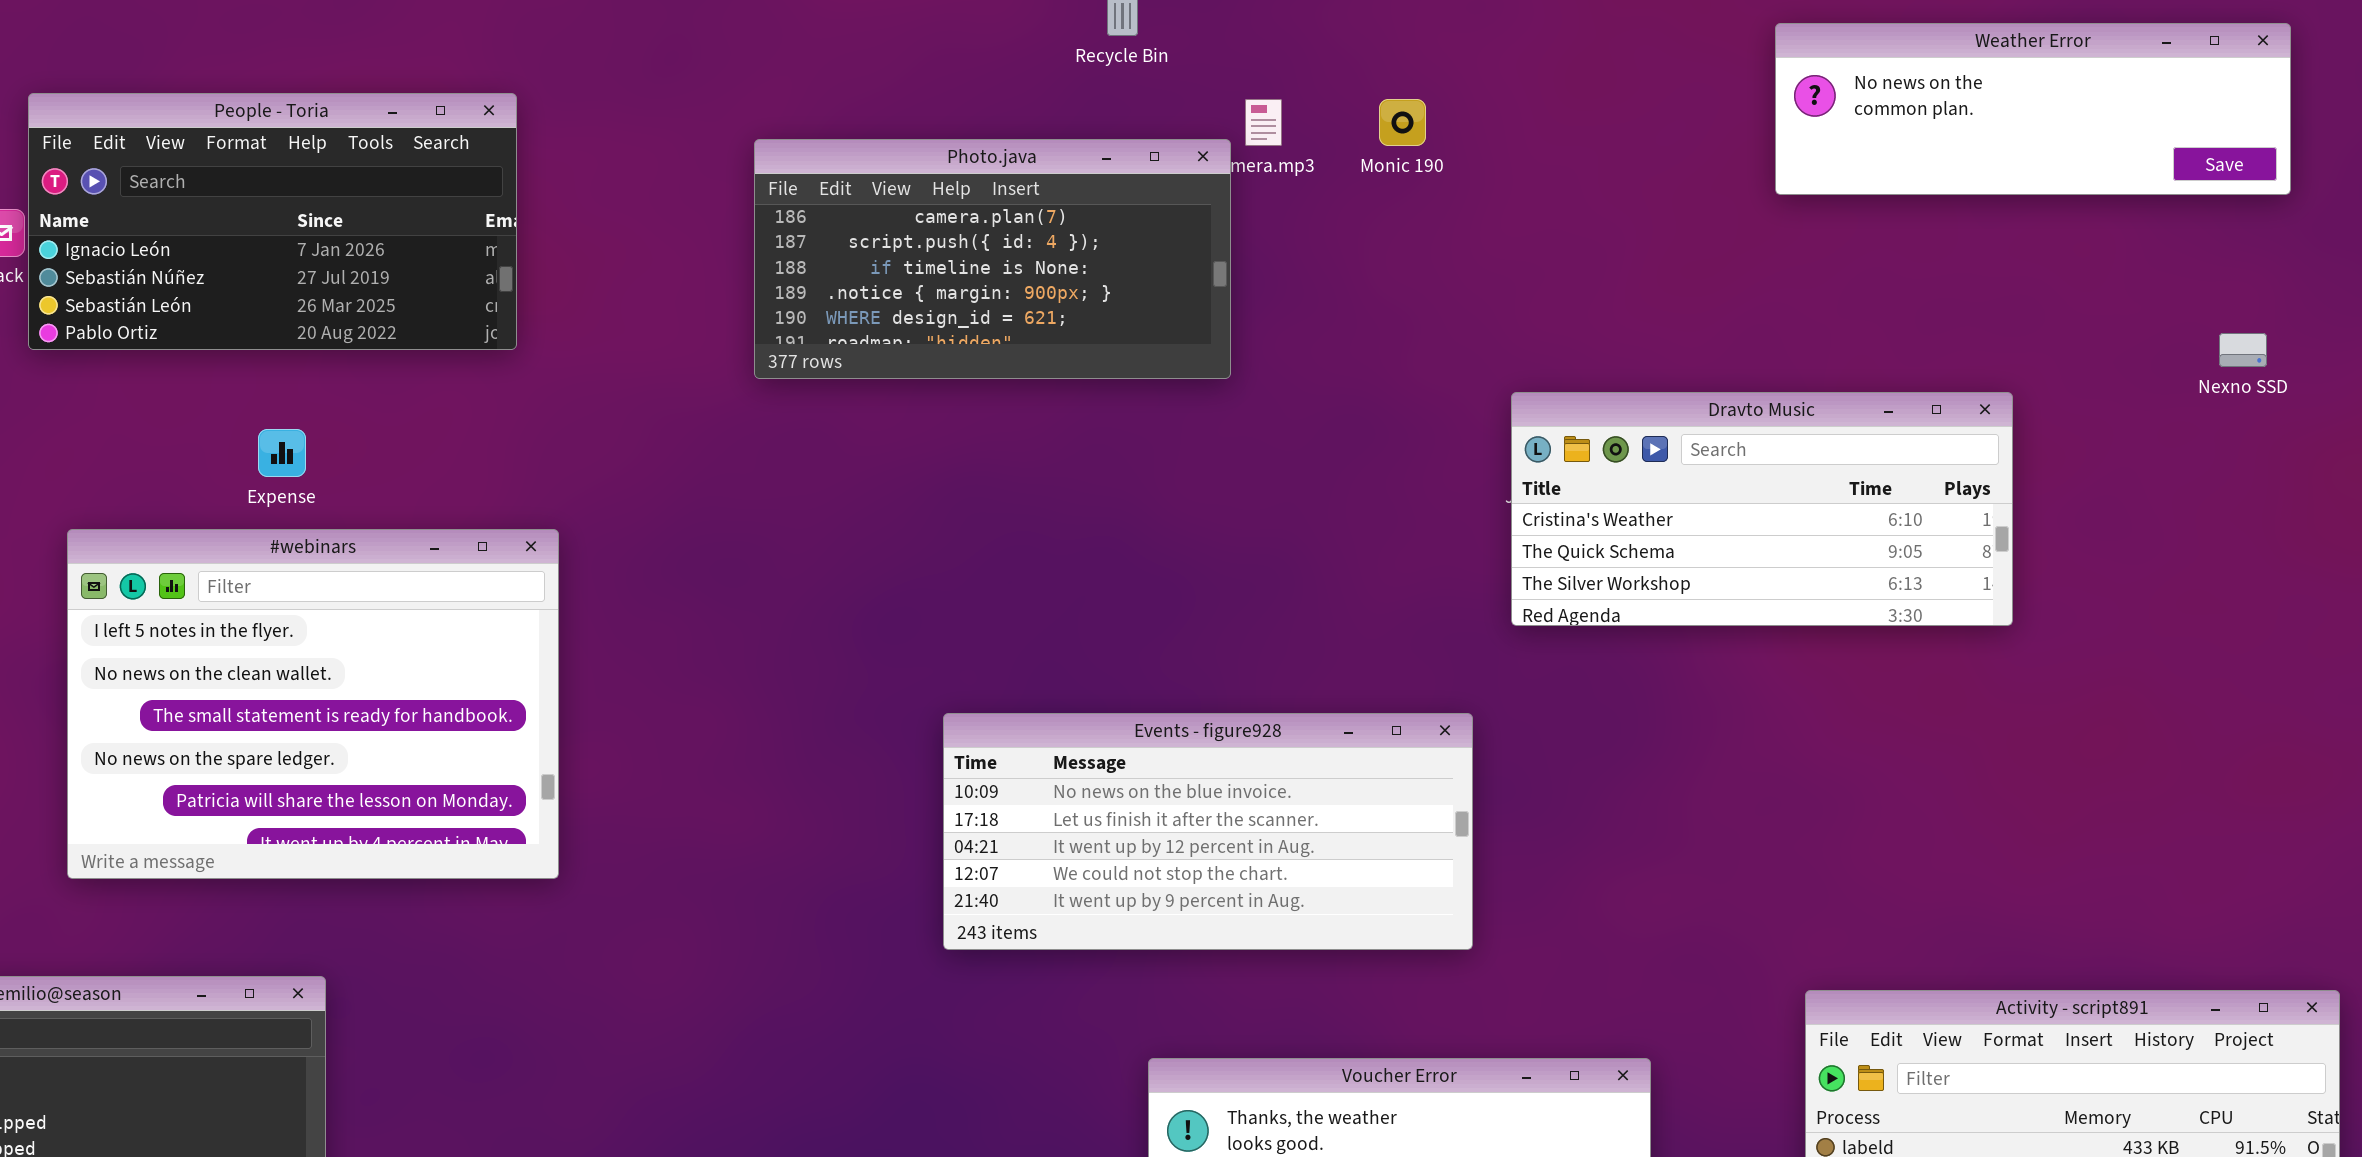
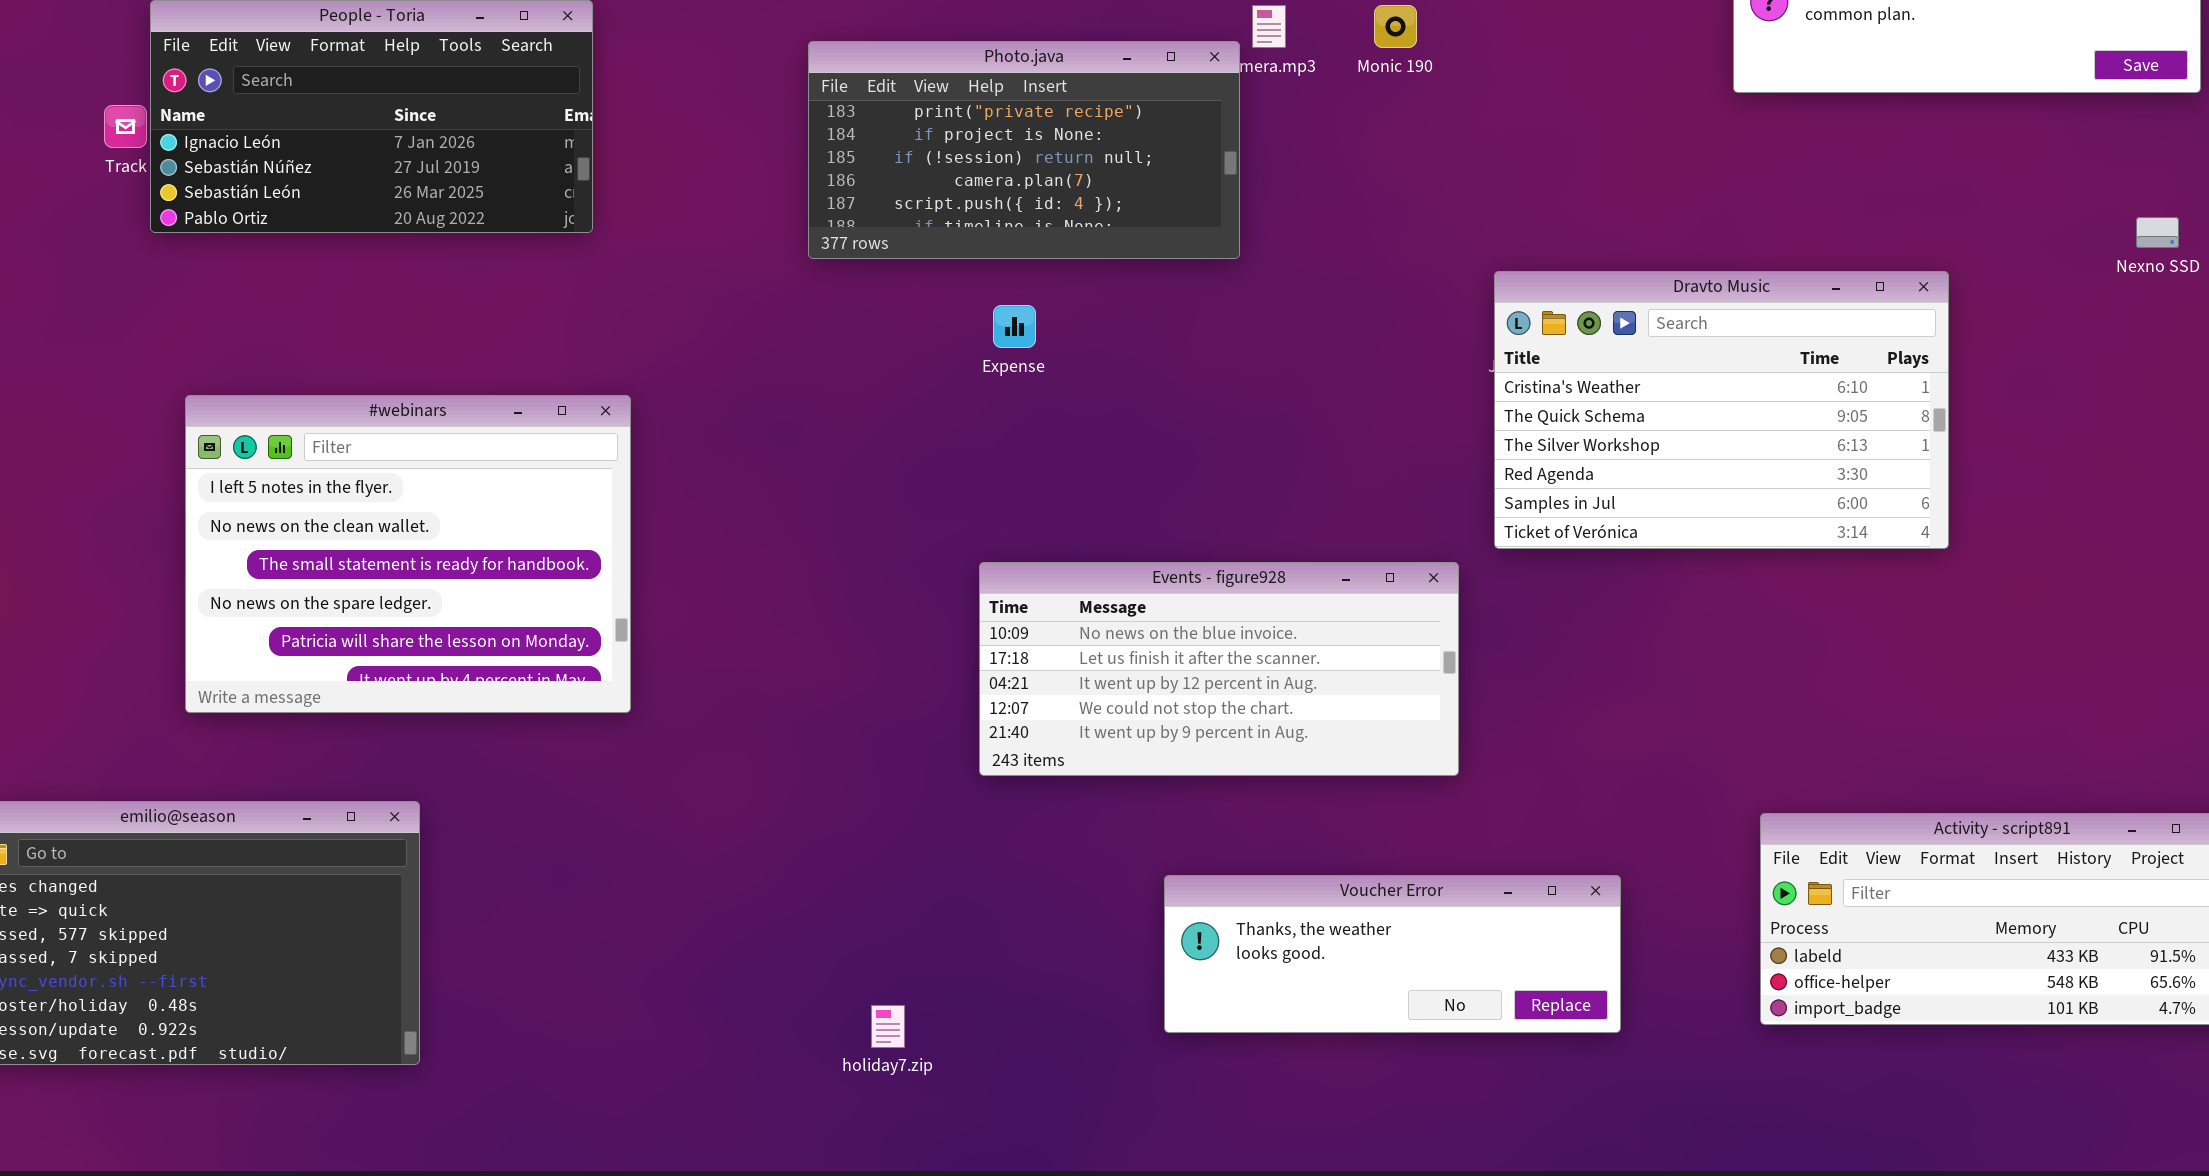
Photo.java: [754,139,1231,379] -> [808,41,1240,259], scrolled up 3 rows
Dravto Music: [1511,392,2013,626] -> [1494,271,1949,549], resized
Expense: [258,429,306,477] -> [993,305,1036,348], moved

